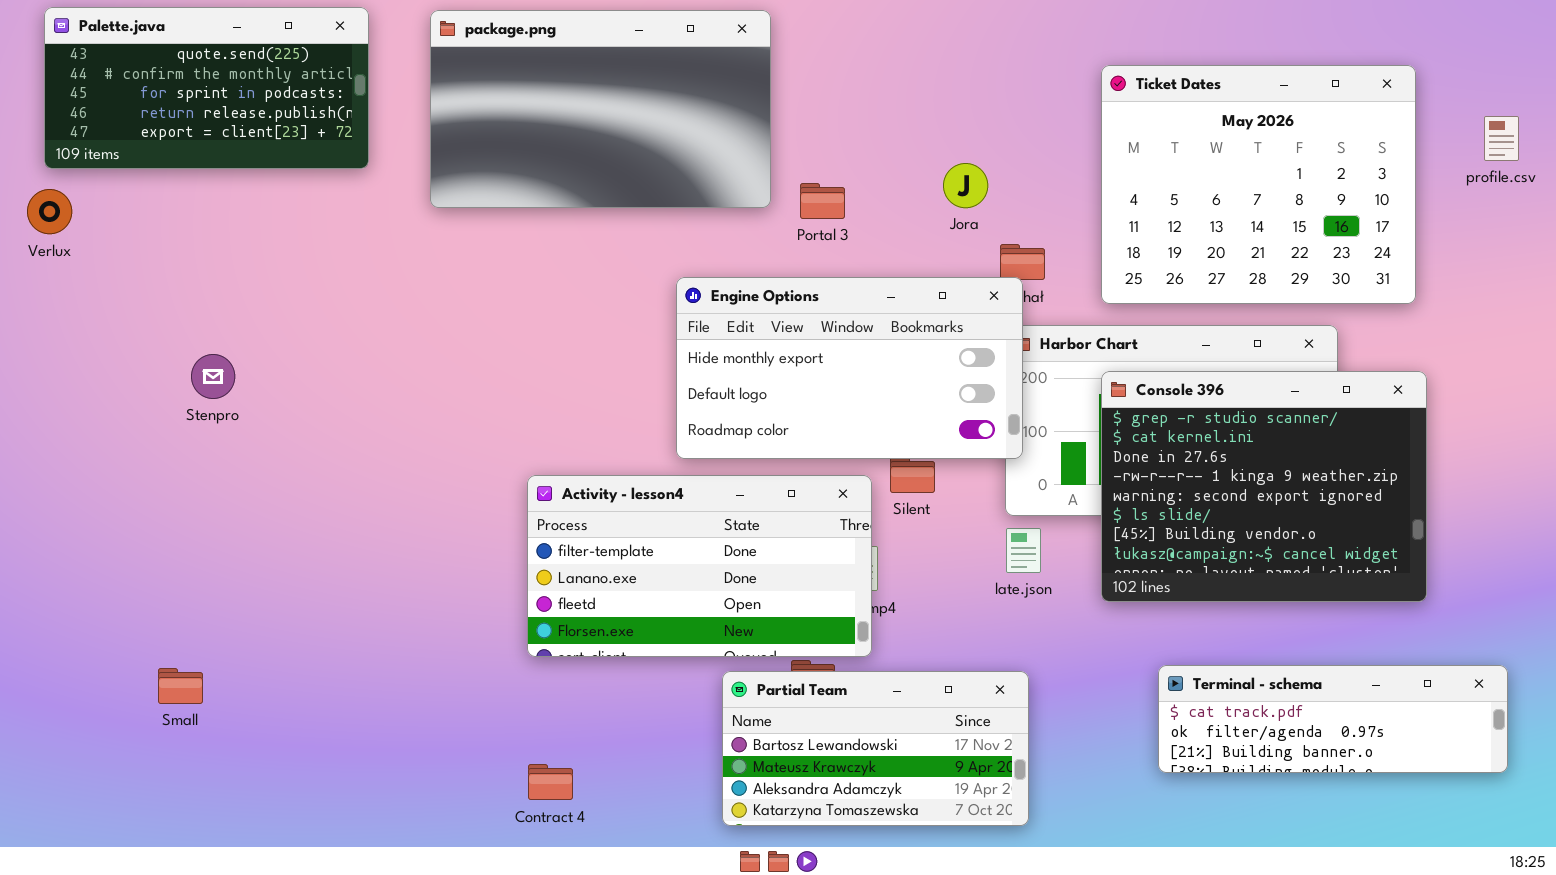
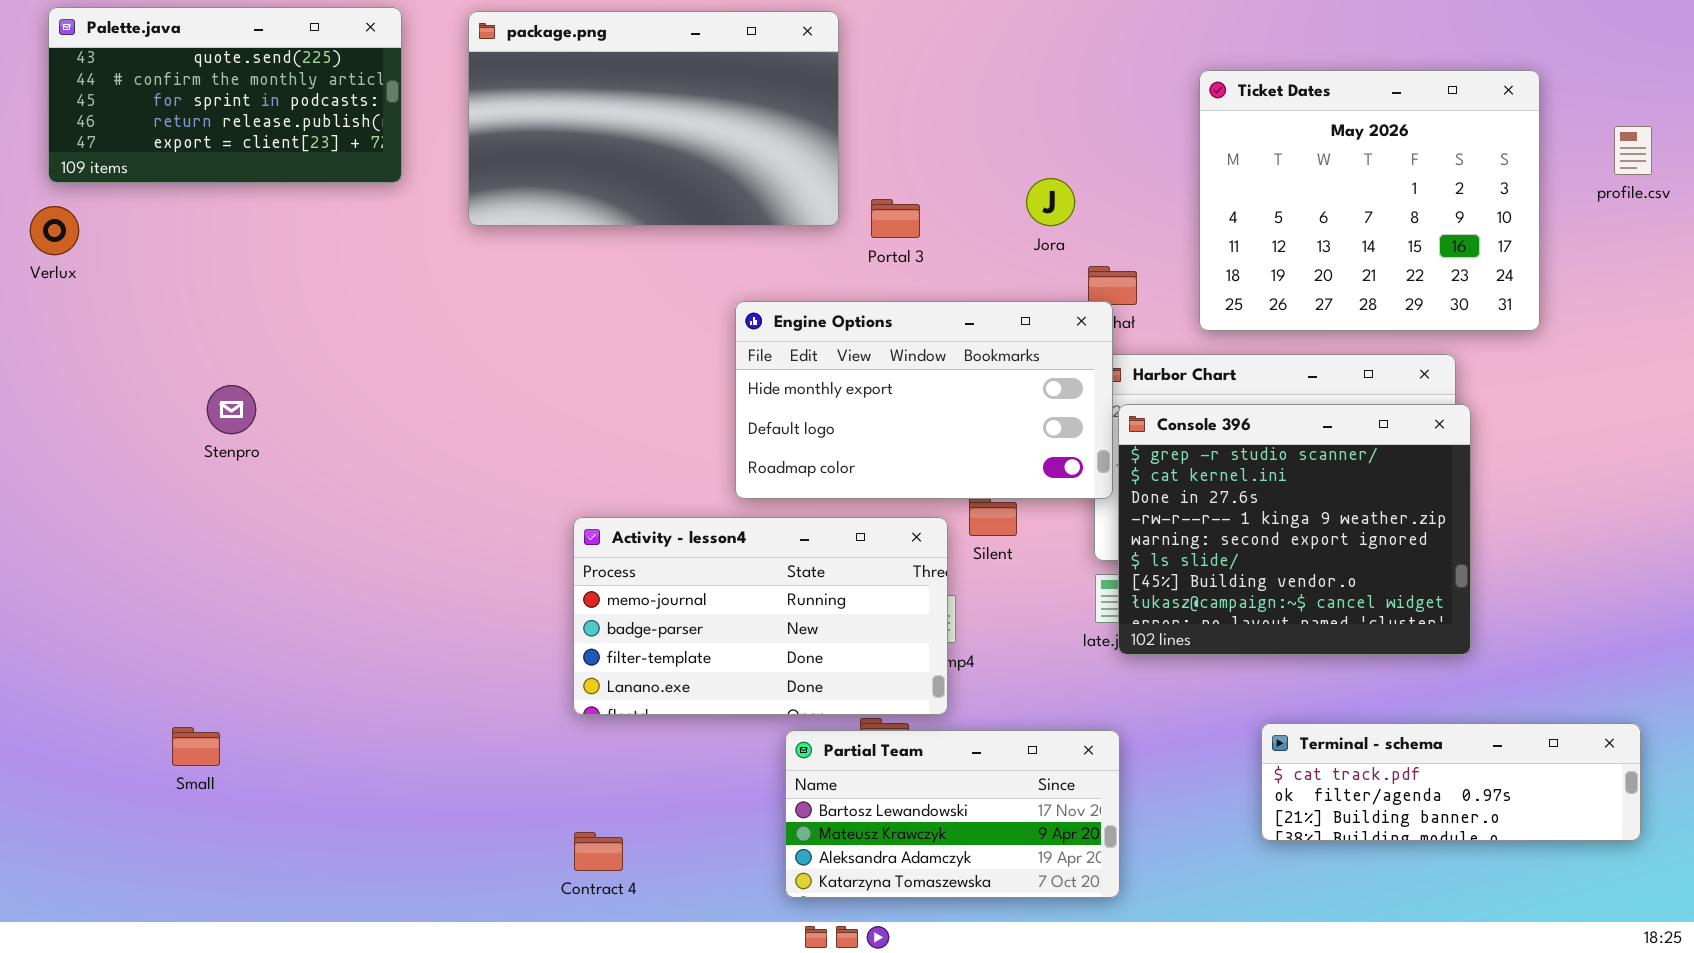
Console 396: [1101,371,1427,602] -> [1118,404,1471,655], moved
Activity - lesson4: [527,475,872,657] -> [573,517,948,715], scrolled up 2 rows

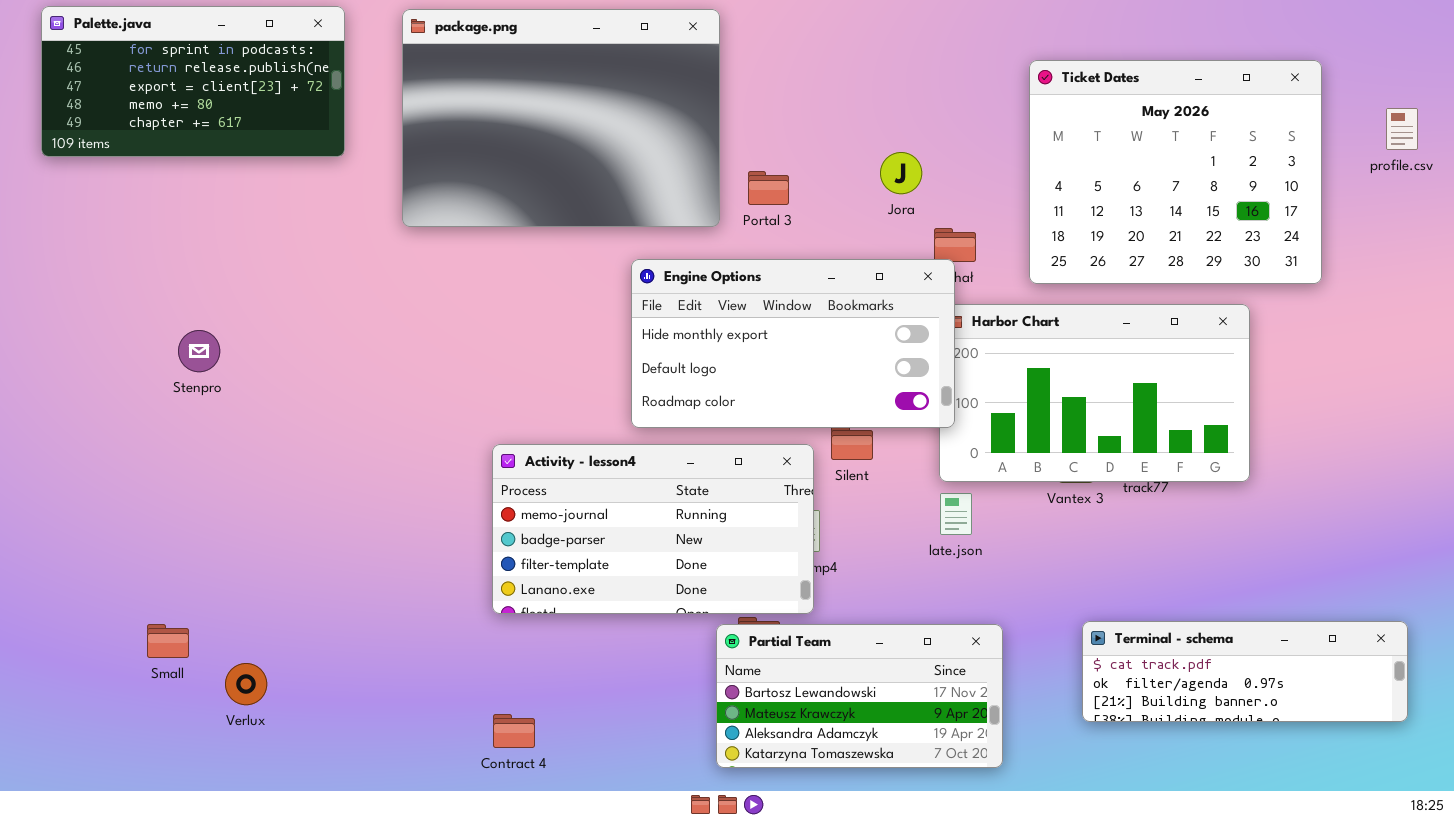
Palette.java: [48,7,402,183] -> [41,6,345,157], scrolled down 2 rows
package.png: [468,11,839,226] -> [402,9,720,227], resized
Verlux: [30,206,79,255] -> [225,663,267,705], moved
Console 396: [1118,404,1471,655] -> none, closed
Partial Team: [785,730,1120,898] -> [716,624,1003,768], moved

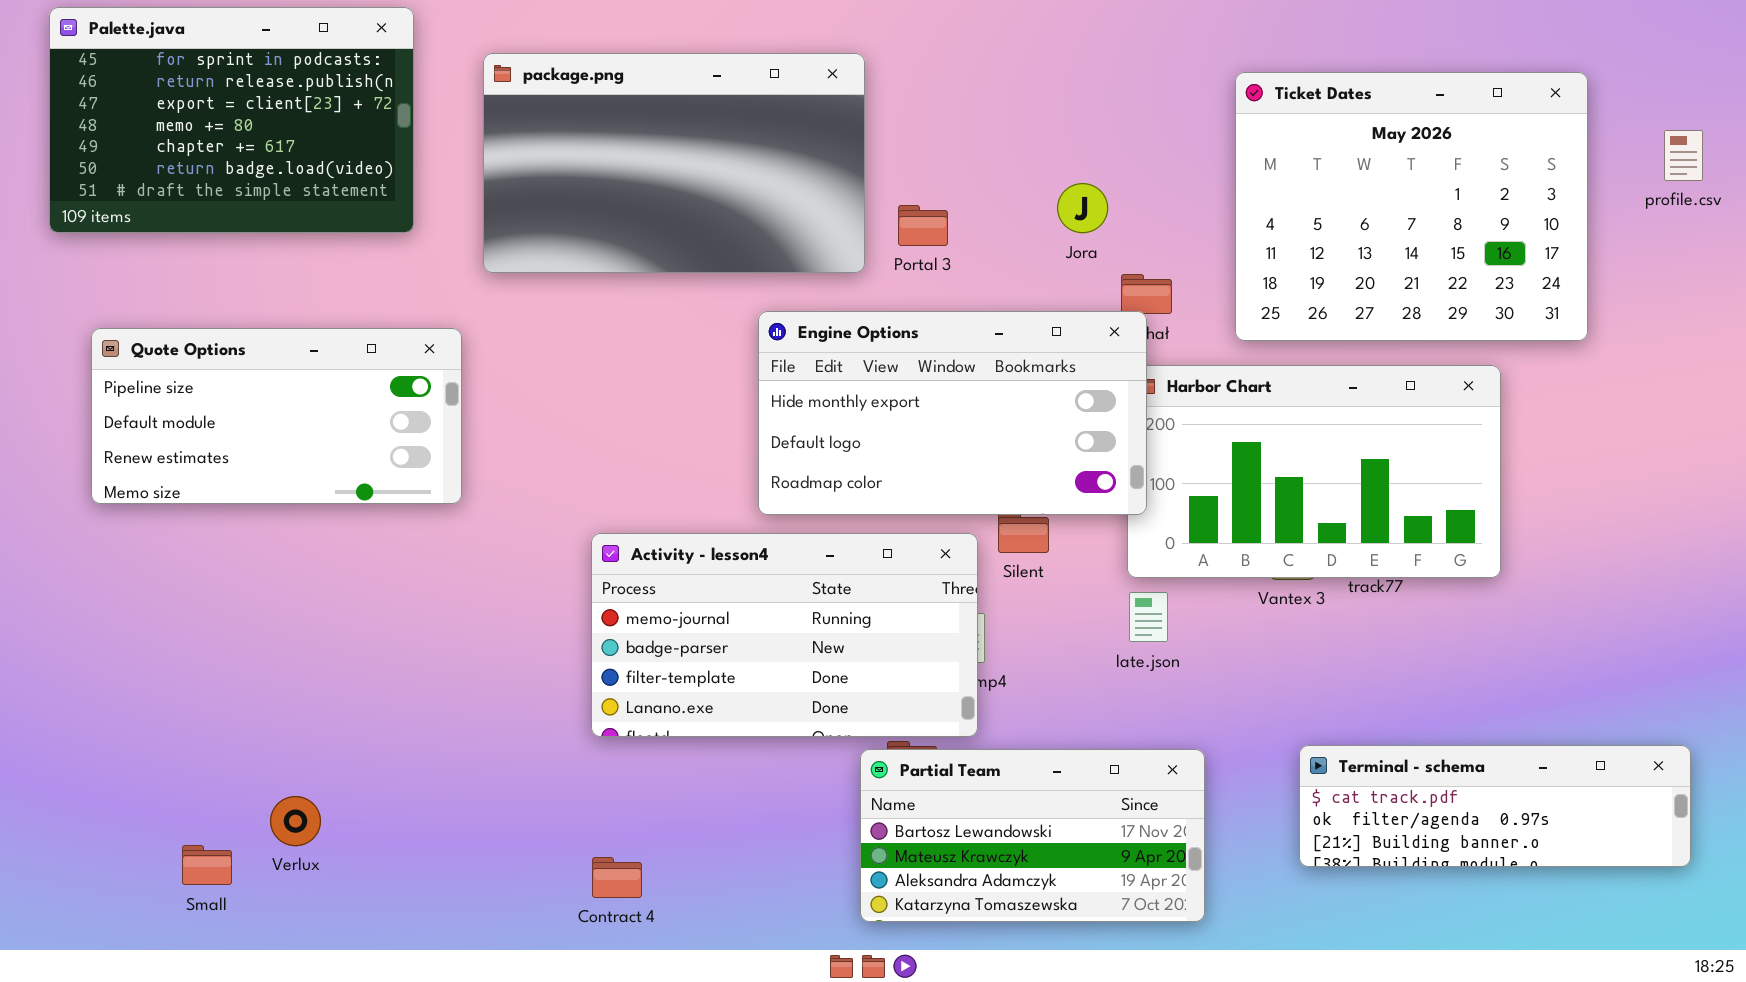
Palette.java: [41,6,345,157] -> [49,7,414,233], resized
package.png: [402,9,720,227] -> [483,53,865,273], resized
Quote Options: none -> [91,328,462,504], opened
Small: [147,624,189,658] -> [182,845,232,885], moved

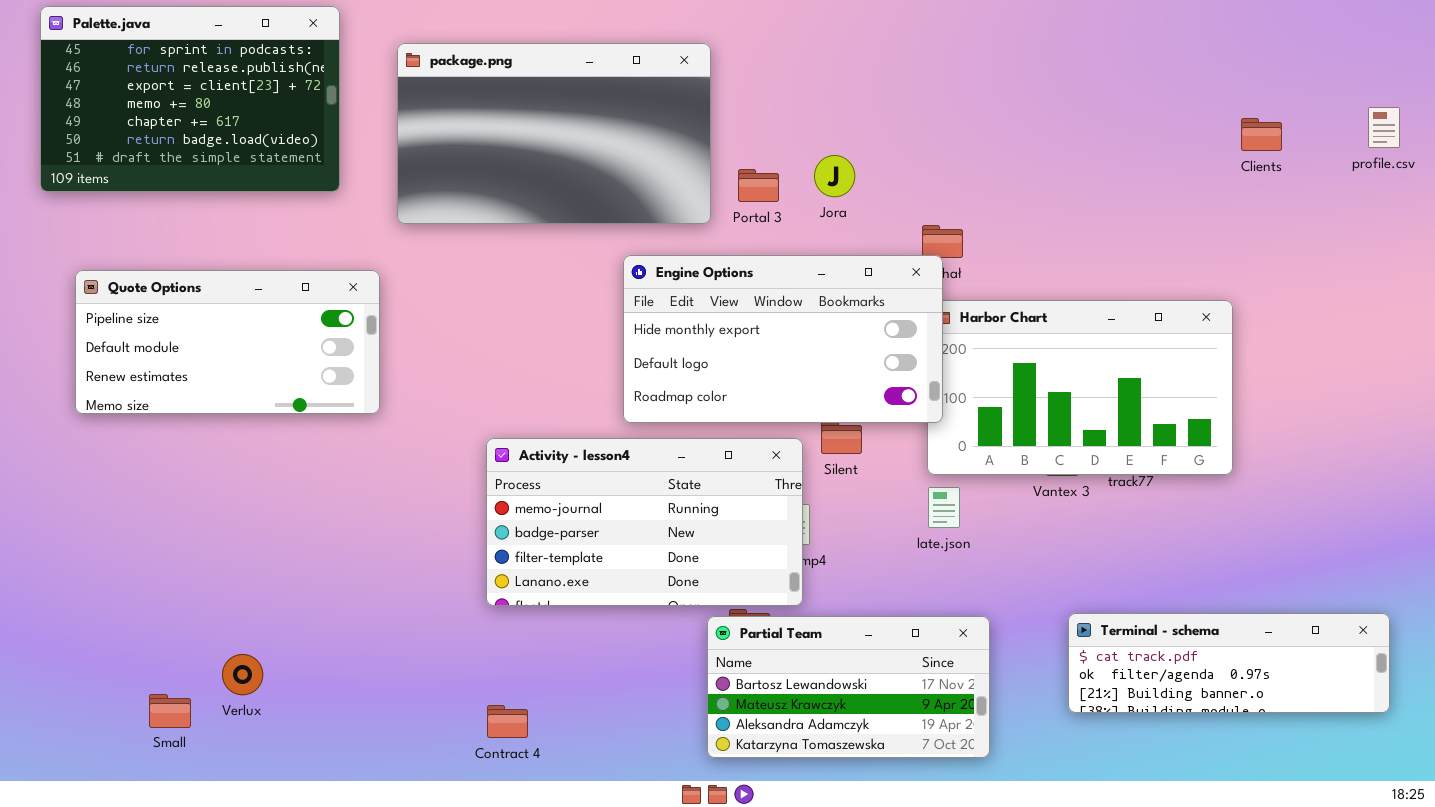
Ticket Dates: [1235,72,1588,341] -> none, closed
Jora: [1057,183,1108,233] -> [814,155,855,197], moved

